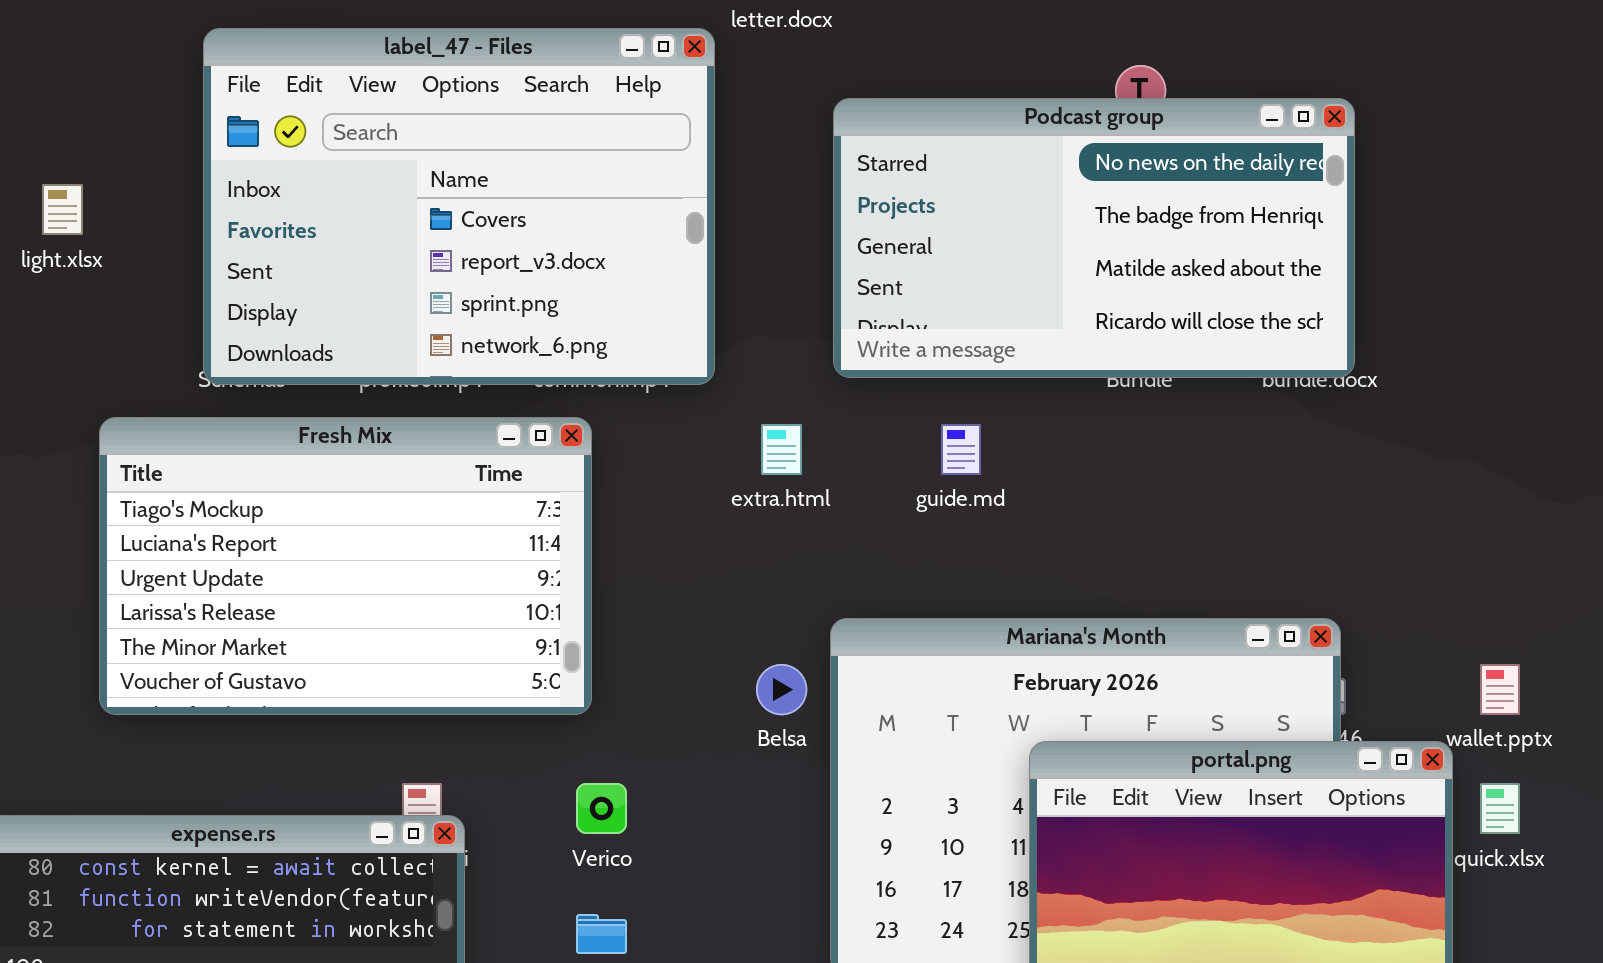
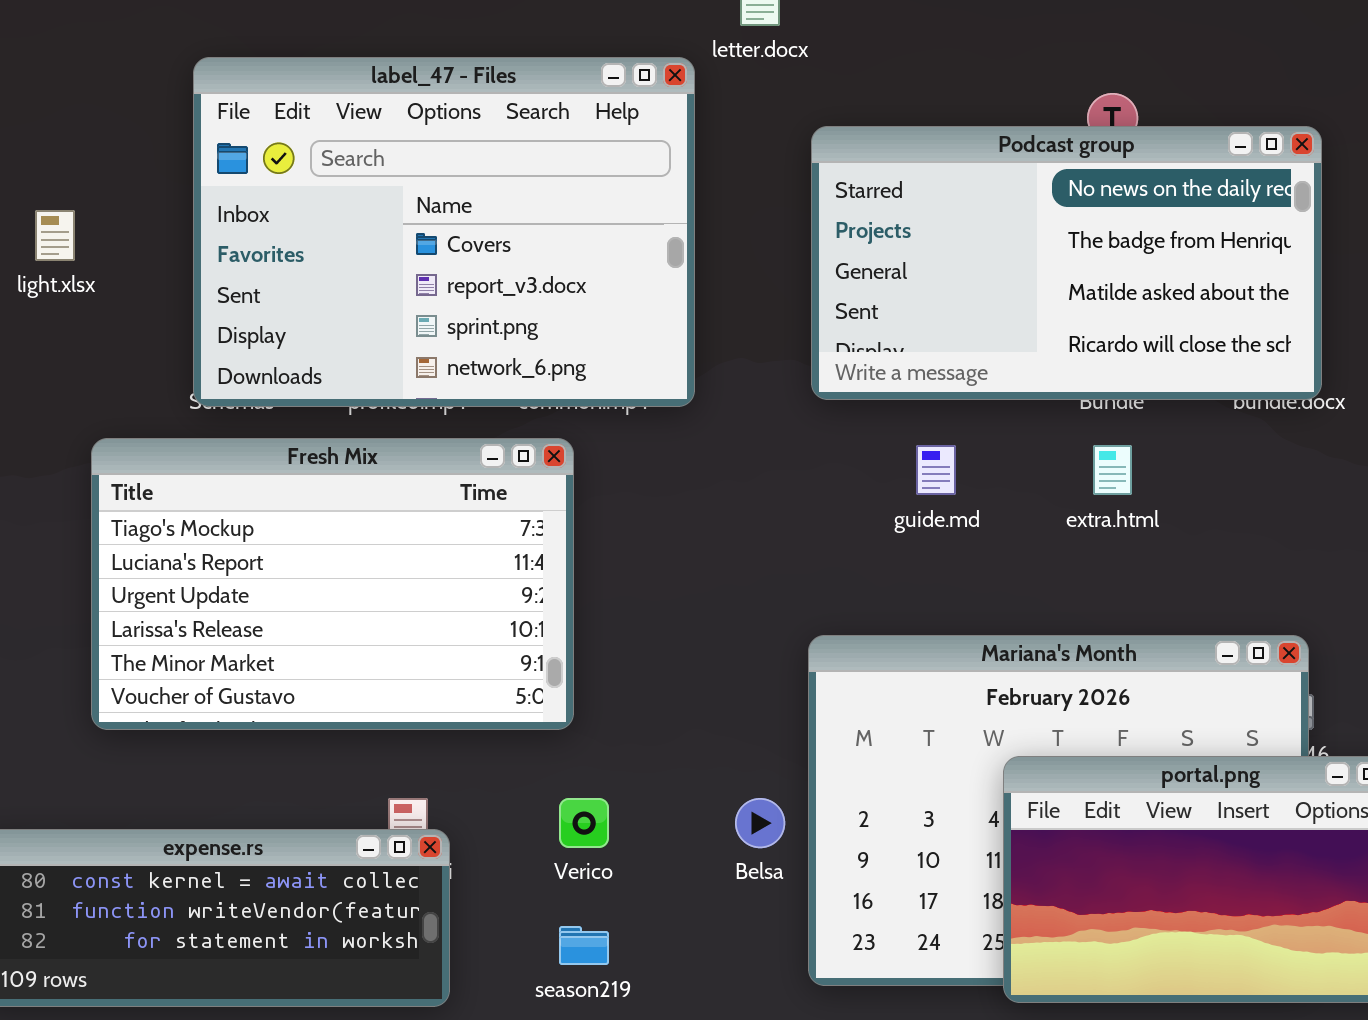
extra.html: [761,424,802,475] -> [1093,445,1132,495], moved
Belsa: [756,664,807,715] -> [735,798,785,848], moved

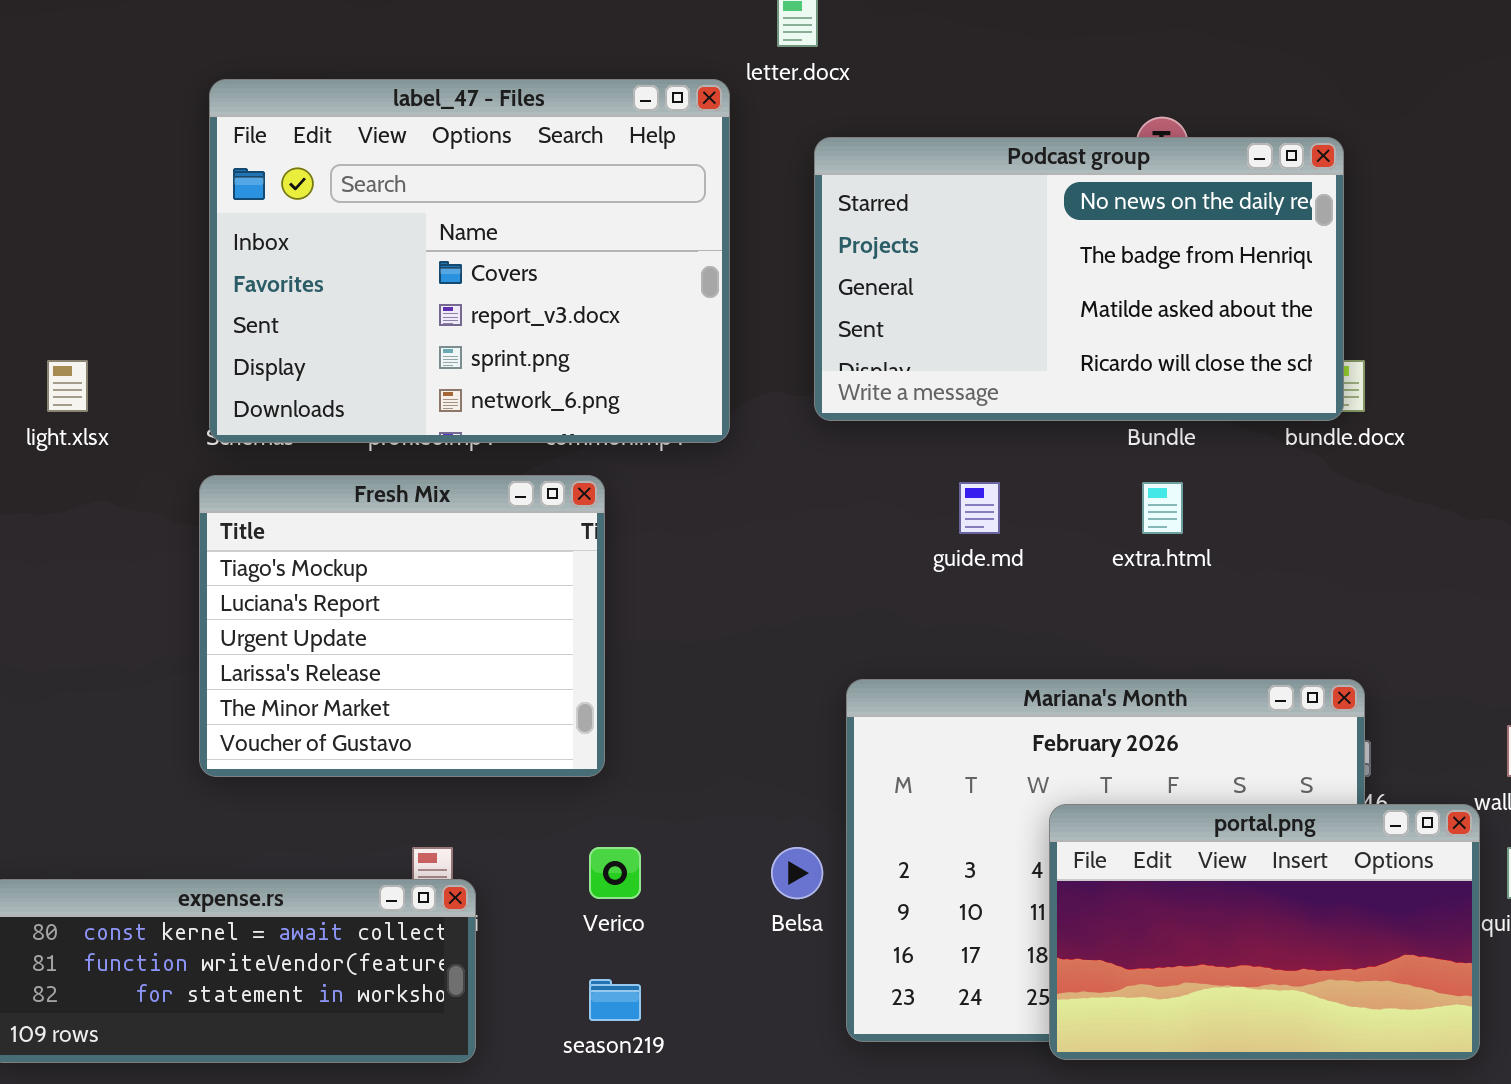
Podcast group: [811,126,1322,400] -> [814,137,1344,421], moved
light.xlsx: [35,210,75,261] -> [47,360,88,412], moved
Fresh Mix: [91,438,574,730] -> [199,475,605,777], resized

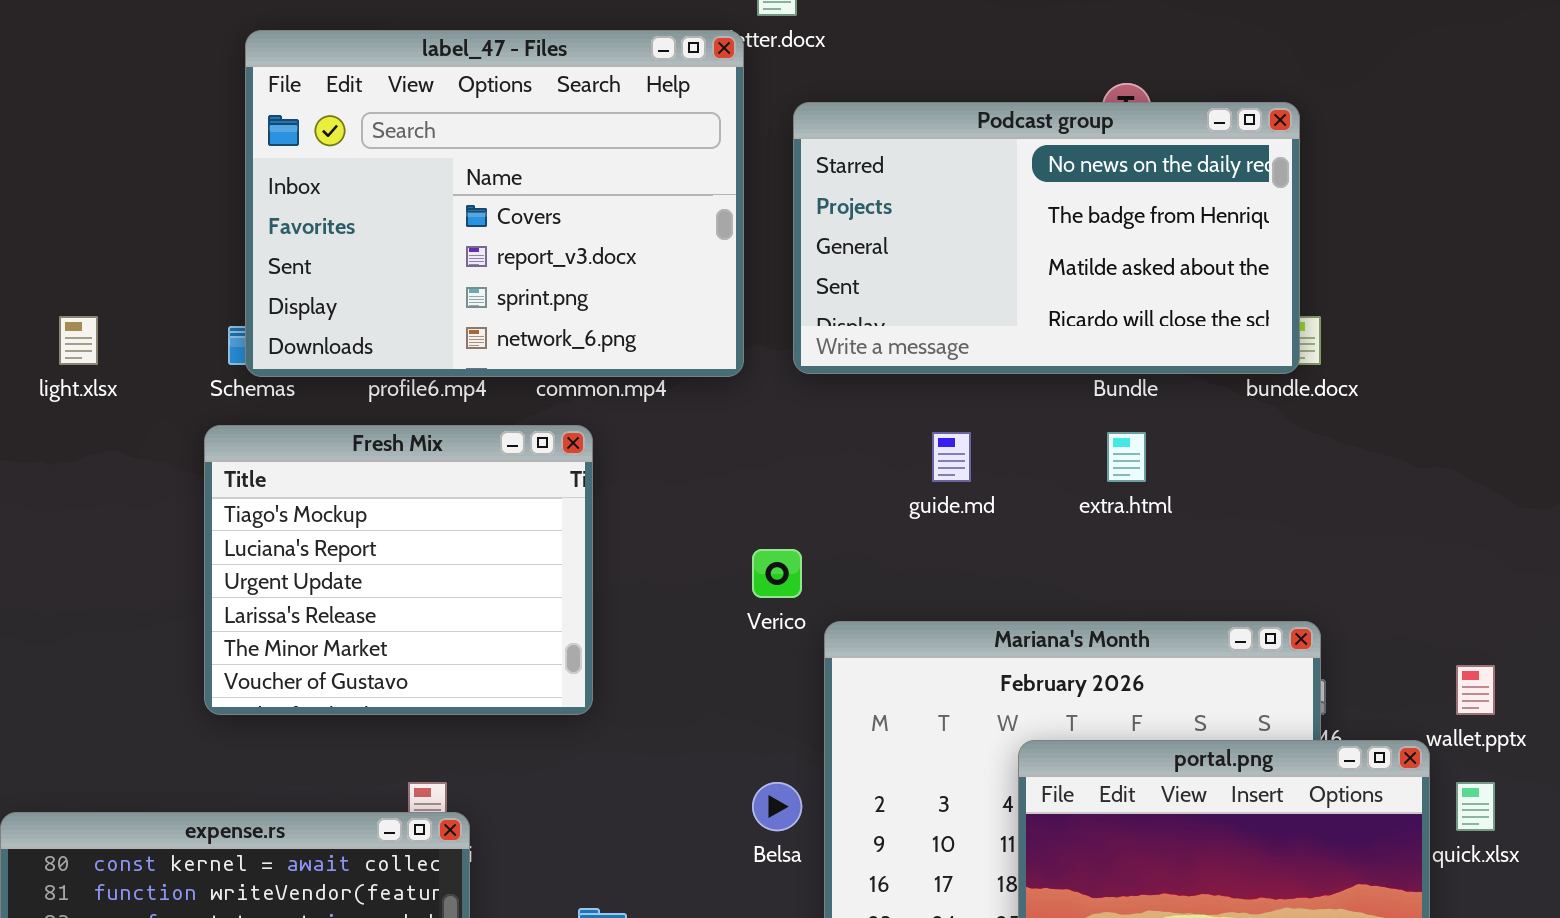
label_47 - Files: [209,79,730,443] -> [245,30,744,377], moved
Verico: [589,847,641,899] -> [752,549,802,598], moved

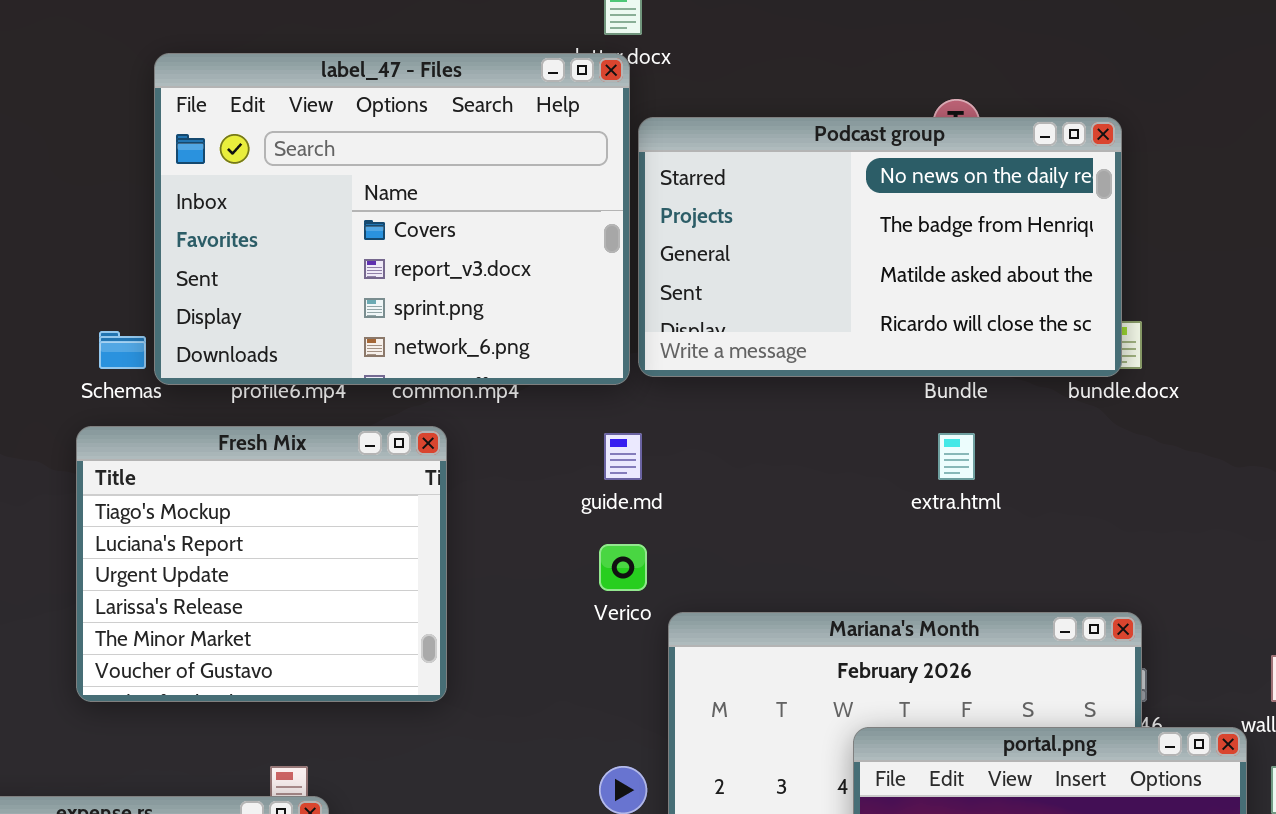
label_47 - Files: [245,30,744,377] -> [154,53,630,385], moved
guide.md: [932,432,971,482] -> [604,433,642,480], moved

